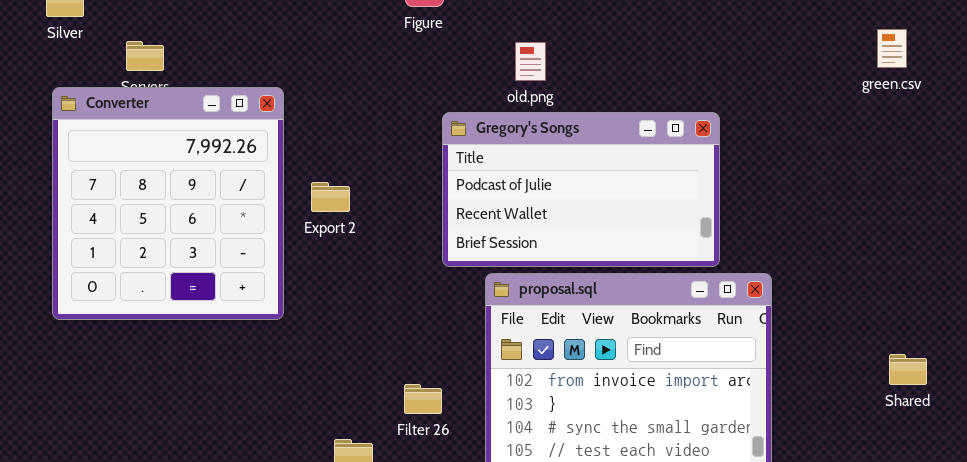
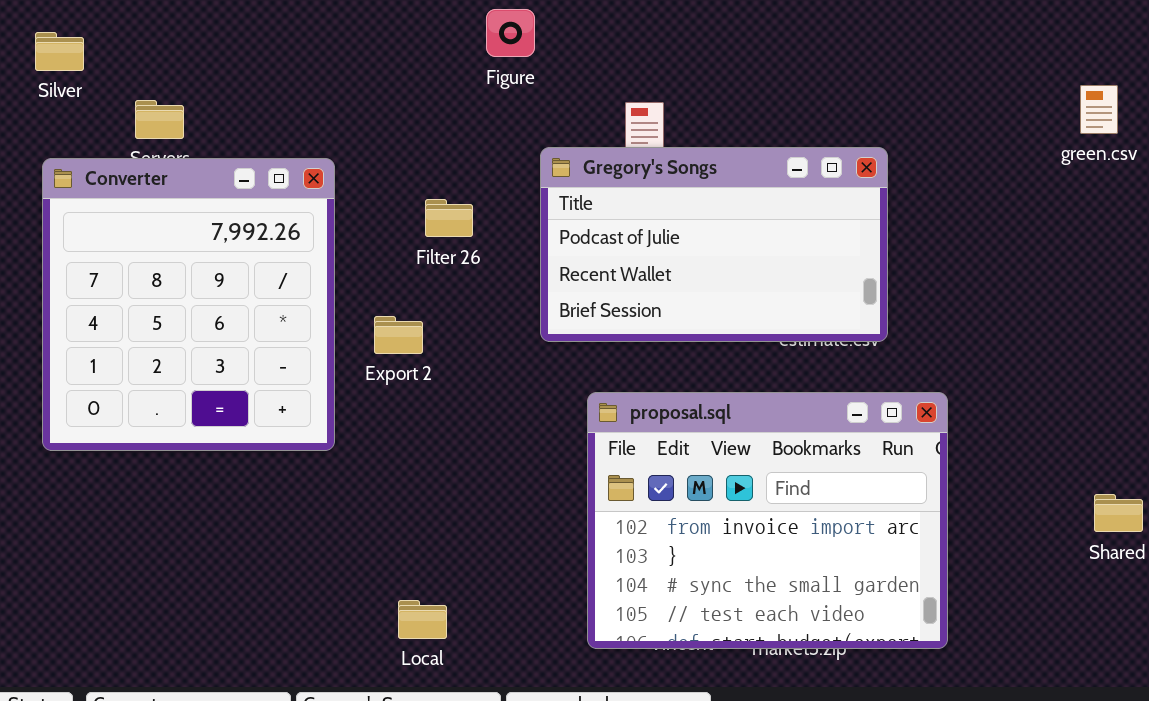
Gregory's Songs: [442,112,720,267] -> [540,147,888,342], moved
Export 2: [311,182,350,212] -> [374,316,423,354], moved
Filter 26: [404,384,442,414] -> [425,199,473,237], moved

